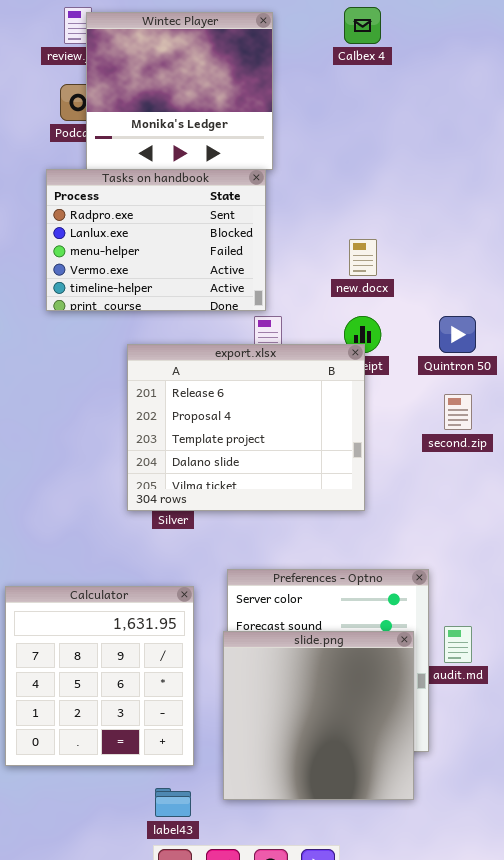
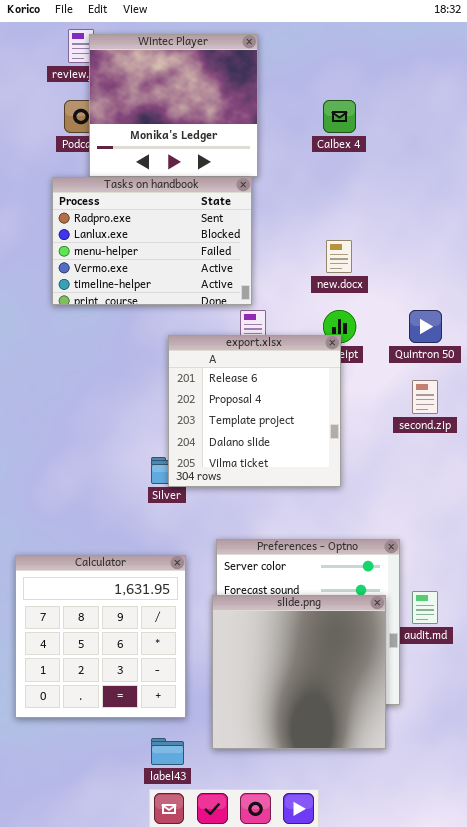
Calbex 4: [344,7,381,44] -> [323,100,356,133], moved
export.xlsx: [127,344,365,511] -> [168,335,341,487], resized

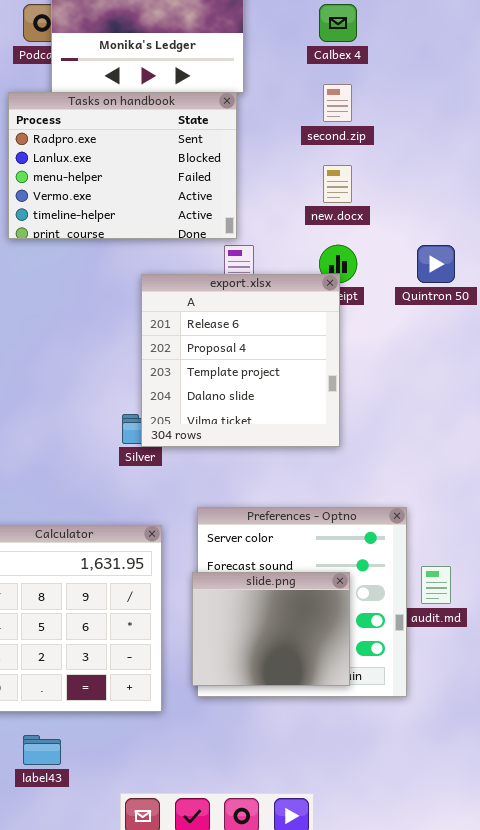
second.zip: [412,380,438,414] -> [323,84,352,122], moved
slide.png: [212,595,386,749] -> [192,572,350,686], resized
label43: [151,738,184,765] -> [23,735,61,765], moved

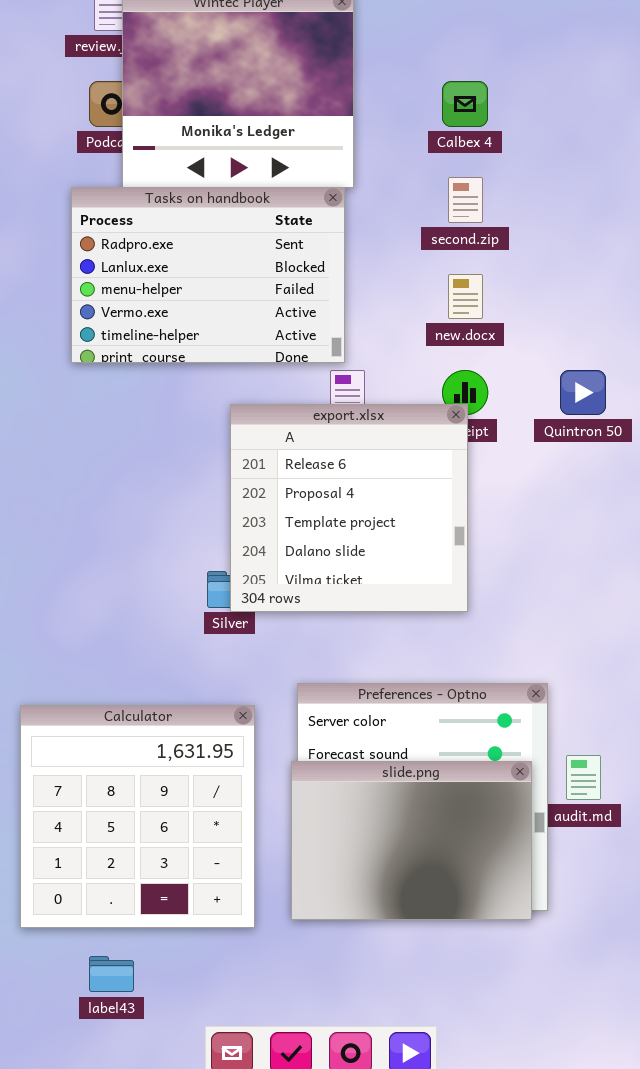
slide.png: [192,572,350,686] -> [291,761,532,920], resized

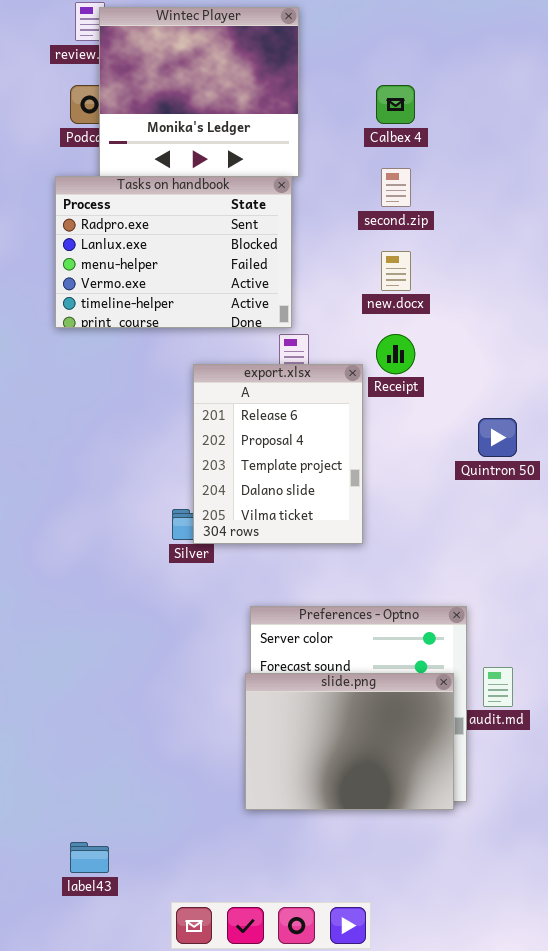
Quintron 50: [560,370,606,415] -> [478,418,517,457], moved
export.xlsx: [230,404,468,612] -> [193,364,363,544], resized
Calculator: [20,705,255,928] -> none, closed

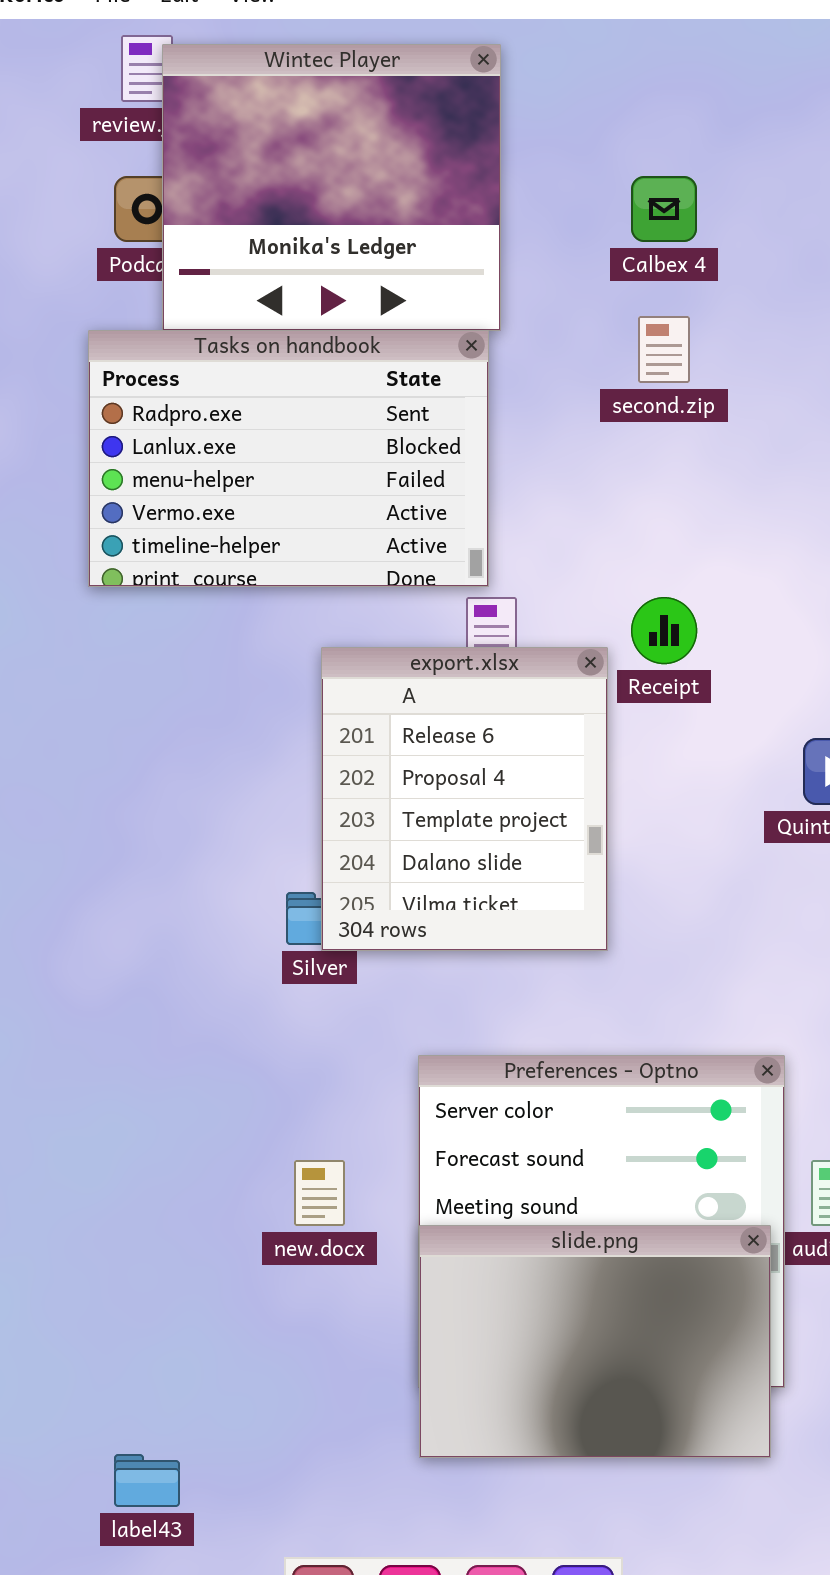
new.docx: [381,251,411,291] -> [294,1160,345,1226], moved
slide.png: [245,673,454,810] -> [419,1225,771,1458], moved

